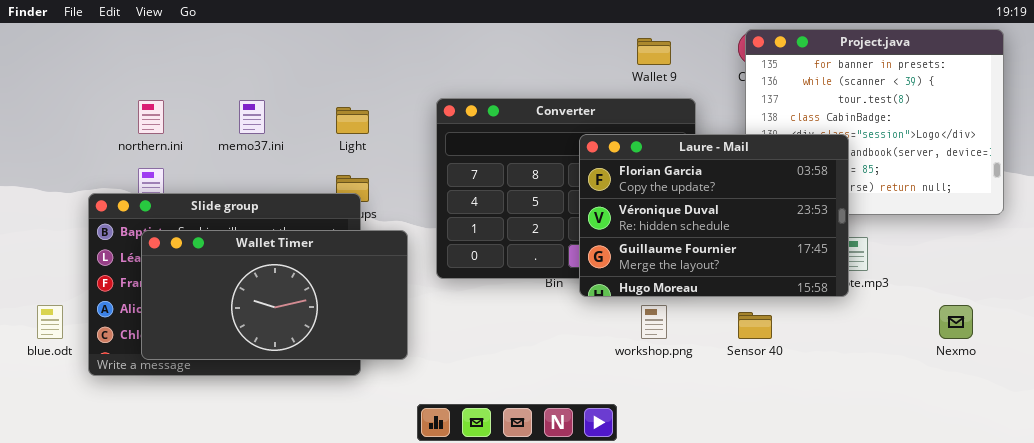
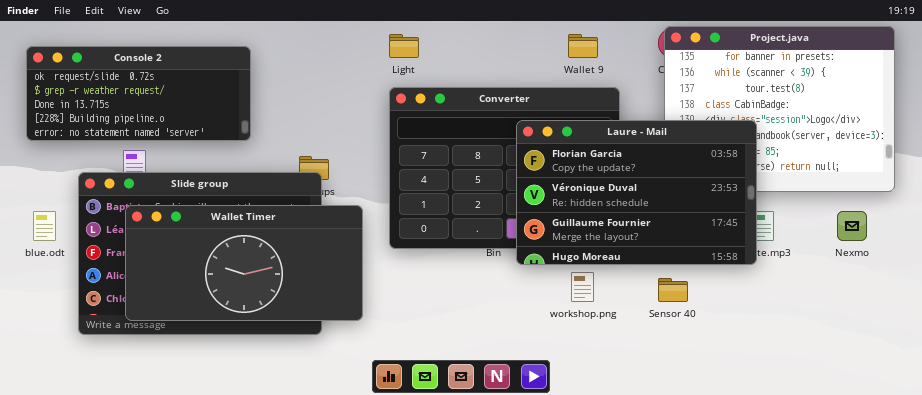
Console 2: none -> [26,46,251,141], opened
Light: [336,107,369,134] -> [389,34,419,58], moved
blue.odt: [37,305,63,339] -> [33,211,56,241], moved
Nexmo: [939,305,973,339] -> [837,211,867,241], moved

